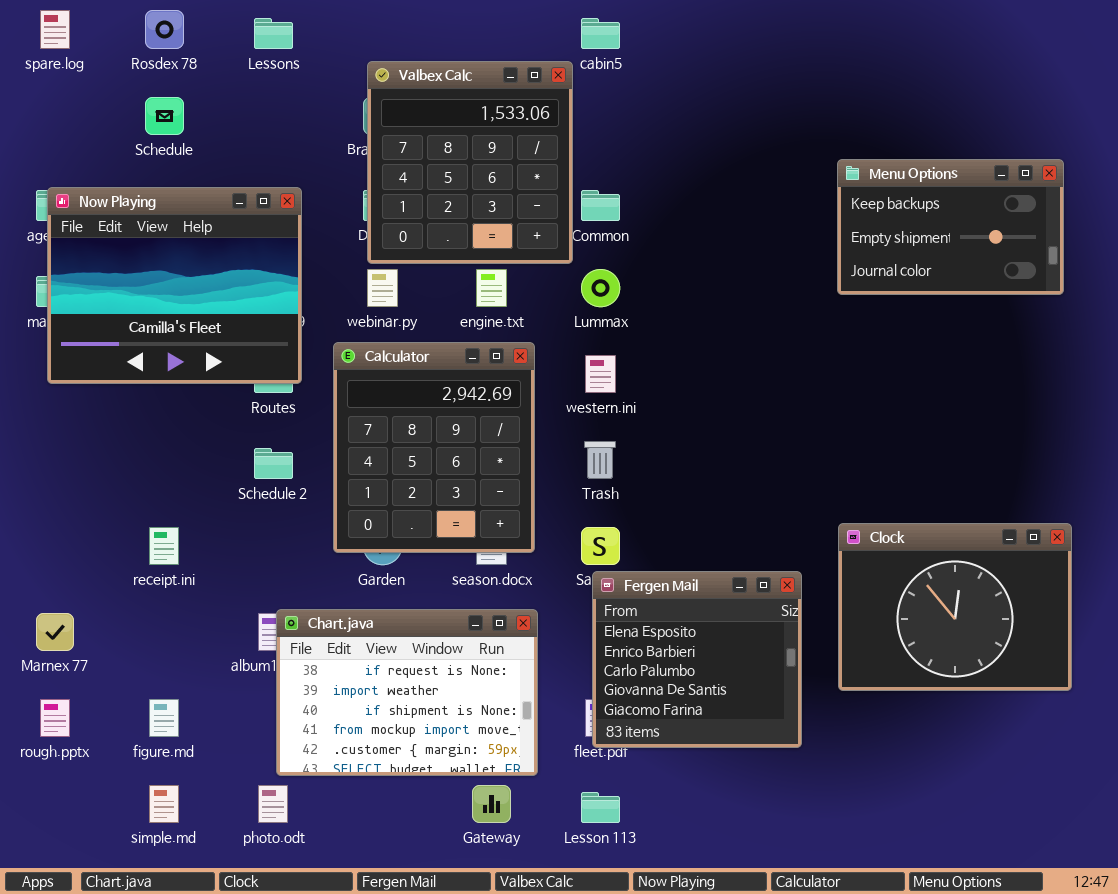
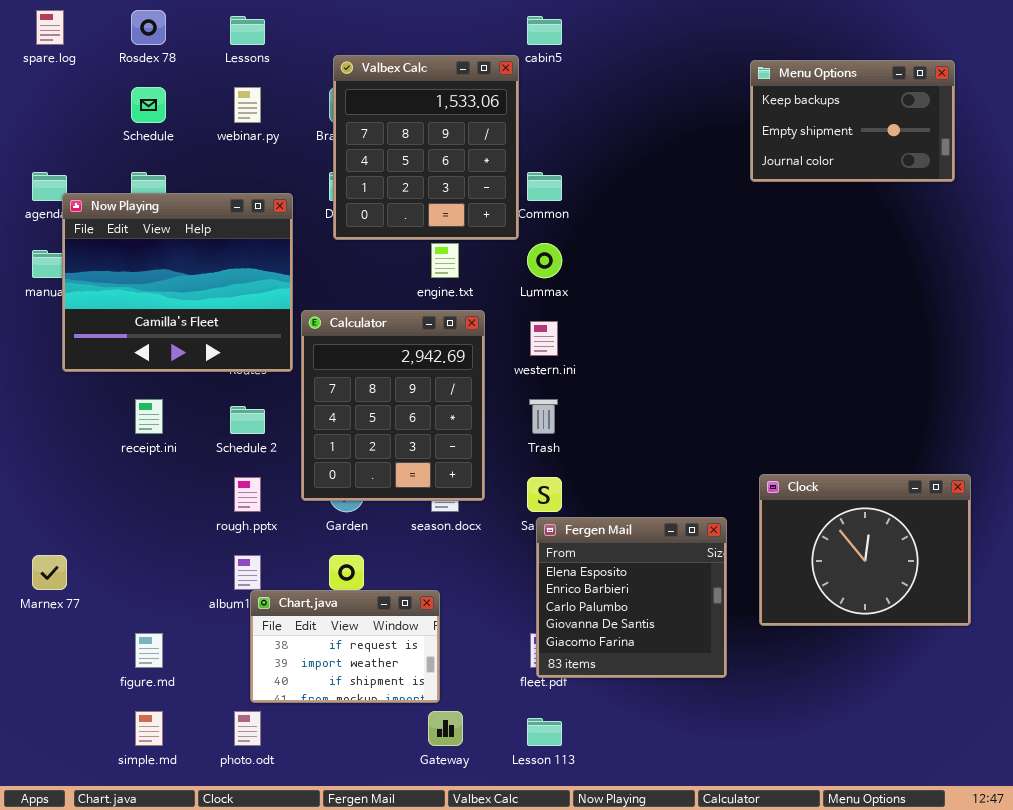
Menu Options: [837,159,1064,295] -> [750,60,955,182], moved
Now Playing: [47,187,302,384] -> [62,193,293,372], moved
webinar.py: [367,269,398,307] -> [234,87,261,123], moved
receipt.ini: [149,527,179,565] -> [135,399,163,434], moved
Chart.java: [276,609,538,776] -> [250,590,440,703], resized
rough.pptx: [40,699,70,737] -> [234,477,261,512], moved

